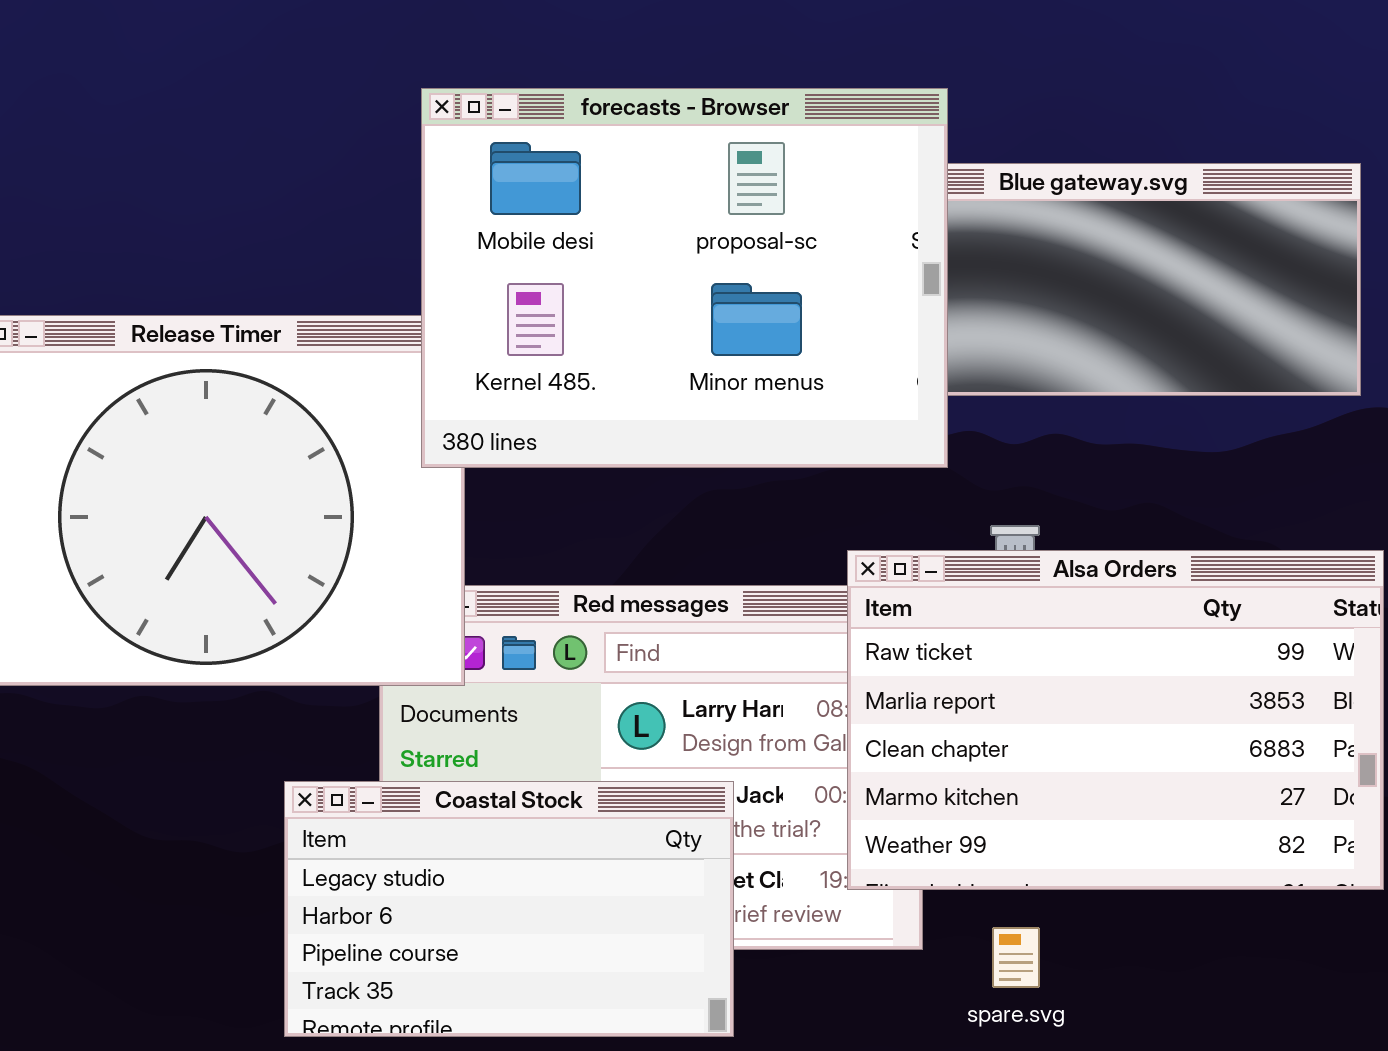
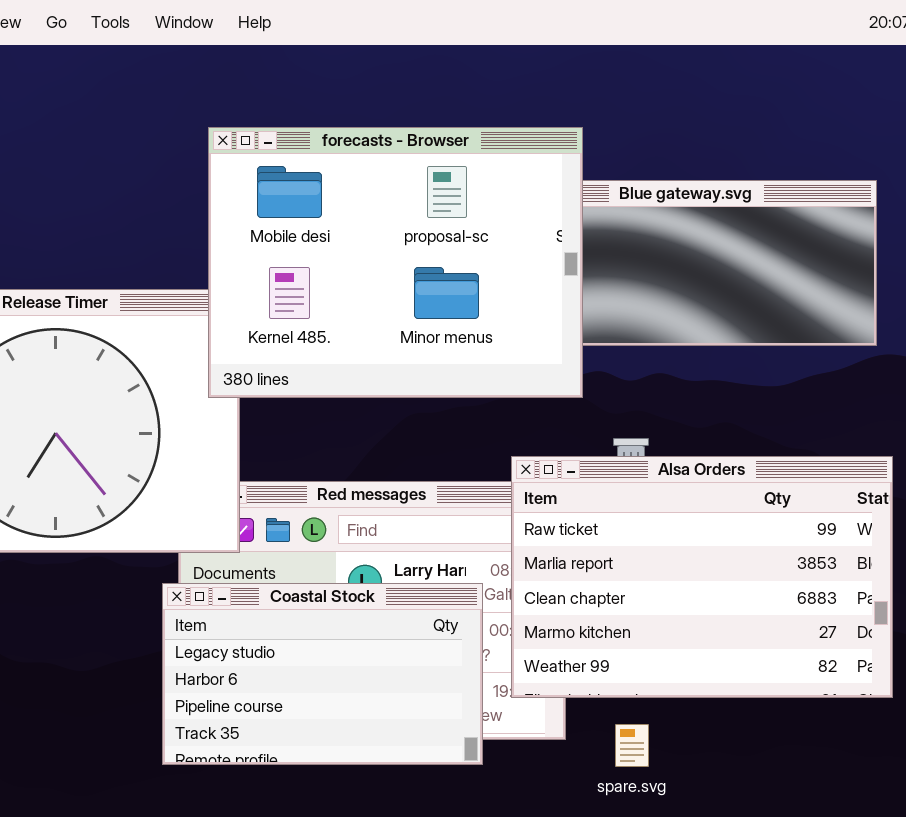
Coastal Stock: [284,781,734,1037] -> [162,583,483,765], moved

